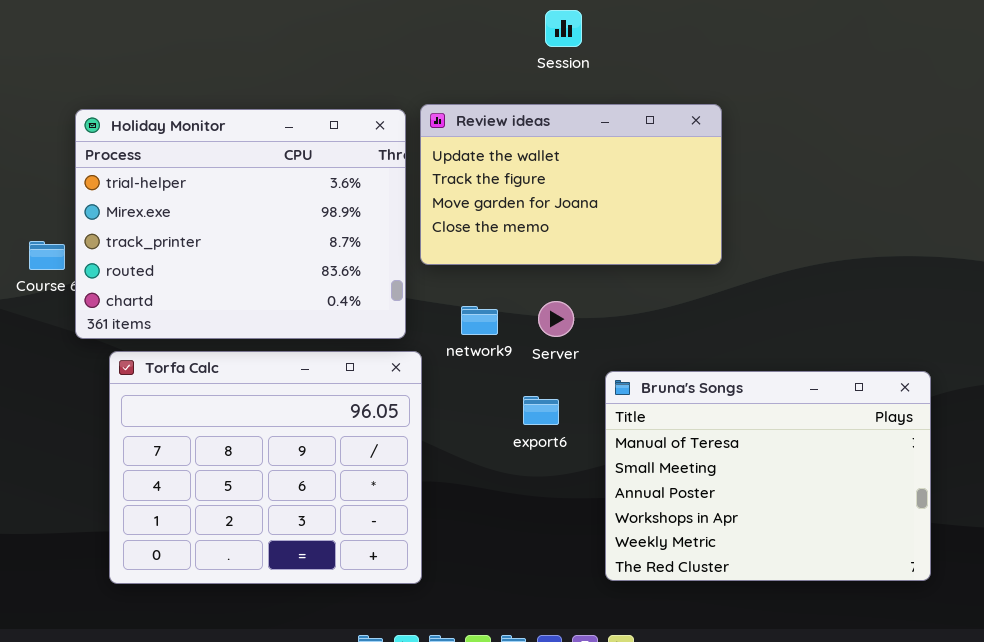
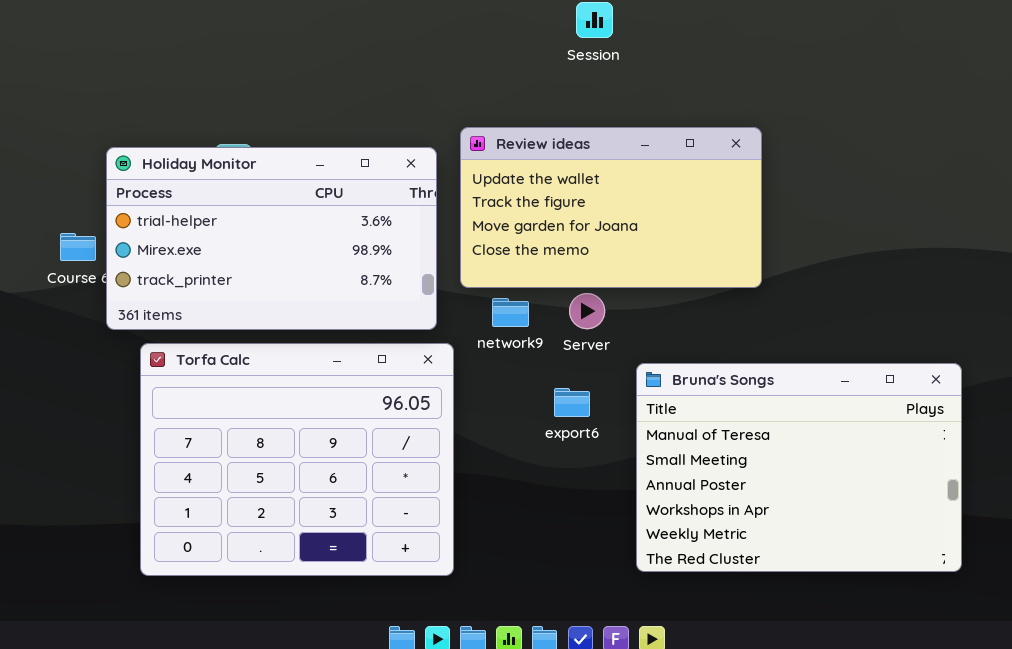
Review ideas: [420,104,722,265] -> [460,127,762,288], moved
Holiday Monitor: [75,109,406,339] -> [106,147,437,330], resized

